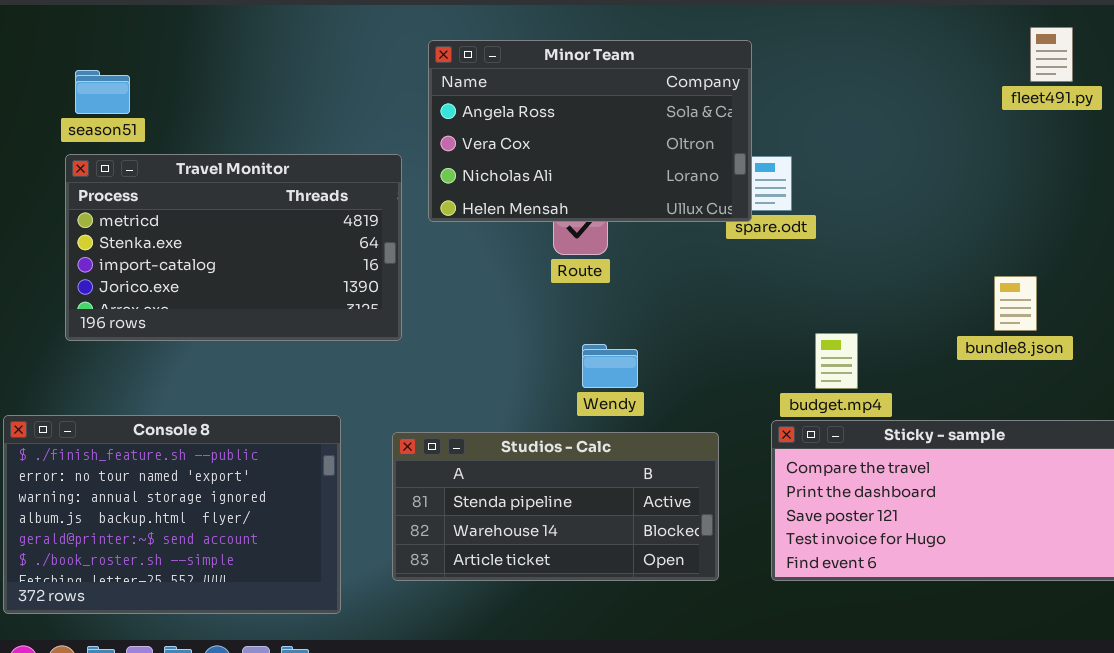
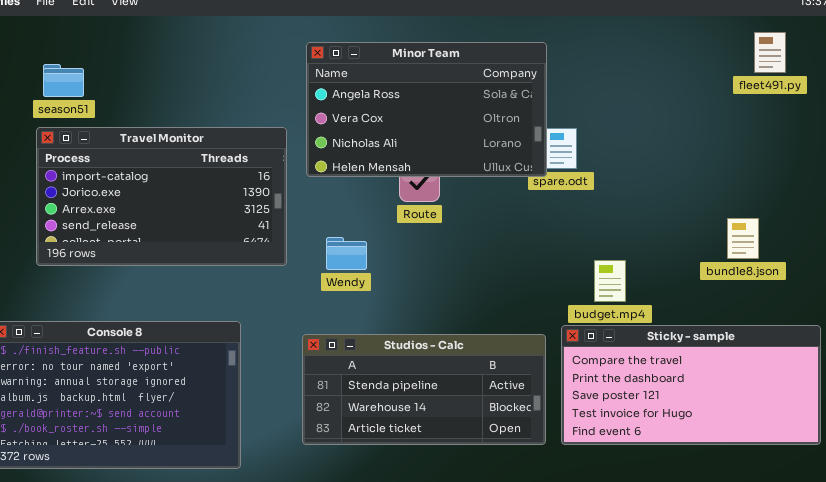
Travel Monitor: [65,154,402,341] -> [36,127,287,266], scrolled down 2 rows
Wendy: [582,344,638,388] -> [326,237,367,270], moved
Studios - Calc: [392,432,719,581] -> [302,334,546,445], moved

